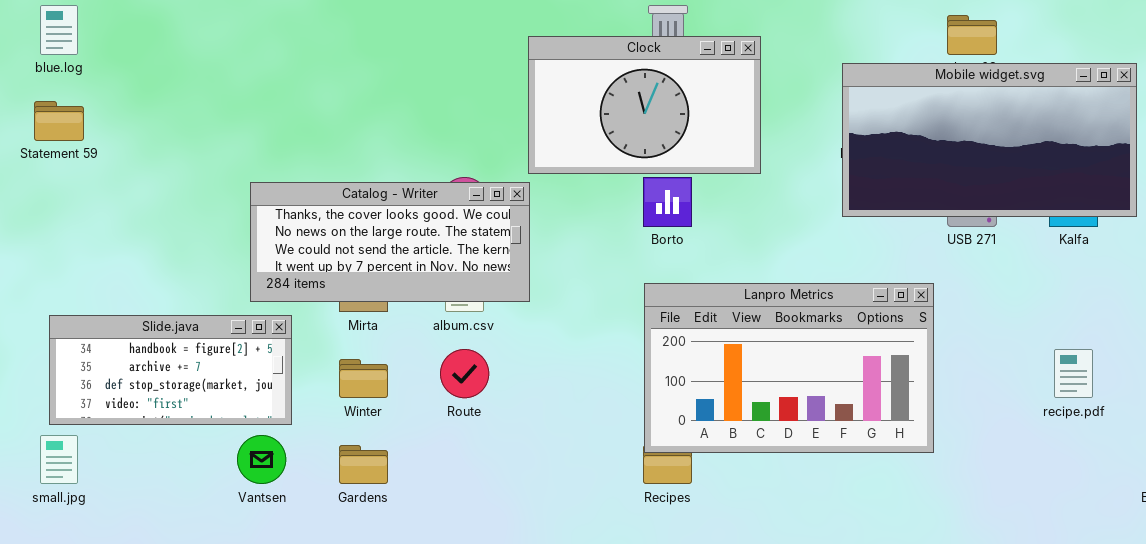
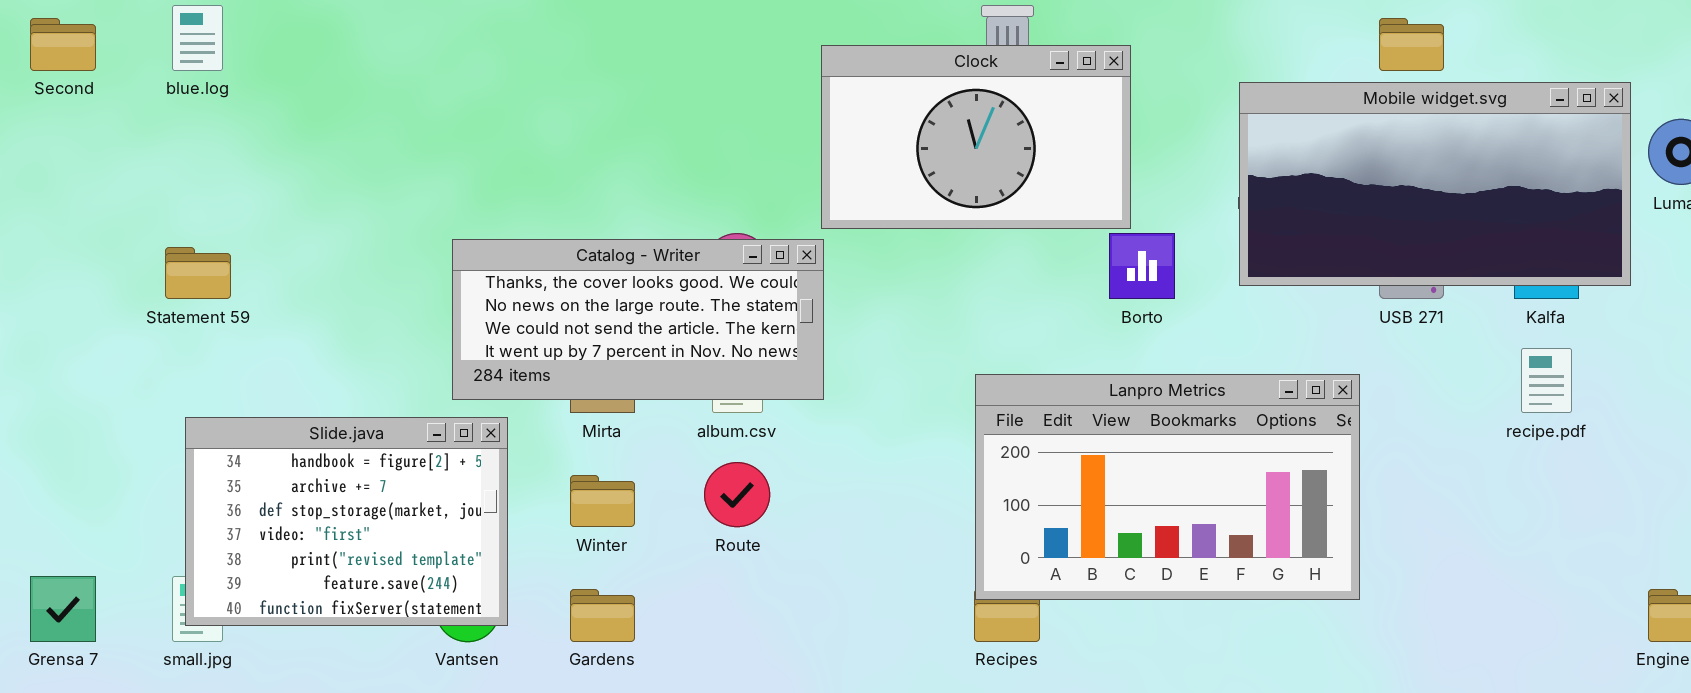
Statement 59: [34,101,84,141] -> [165,247,231,299], moved
Borto: [643,177,692,227] -> [1109,233,1175,299], moved
Slide.java: [49,315,292,425] -> [185,417,508,626], resized
recipe.pdf: [1054,349,1093,398] -> [1521,348,1572,413], moved

